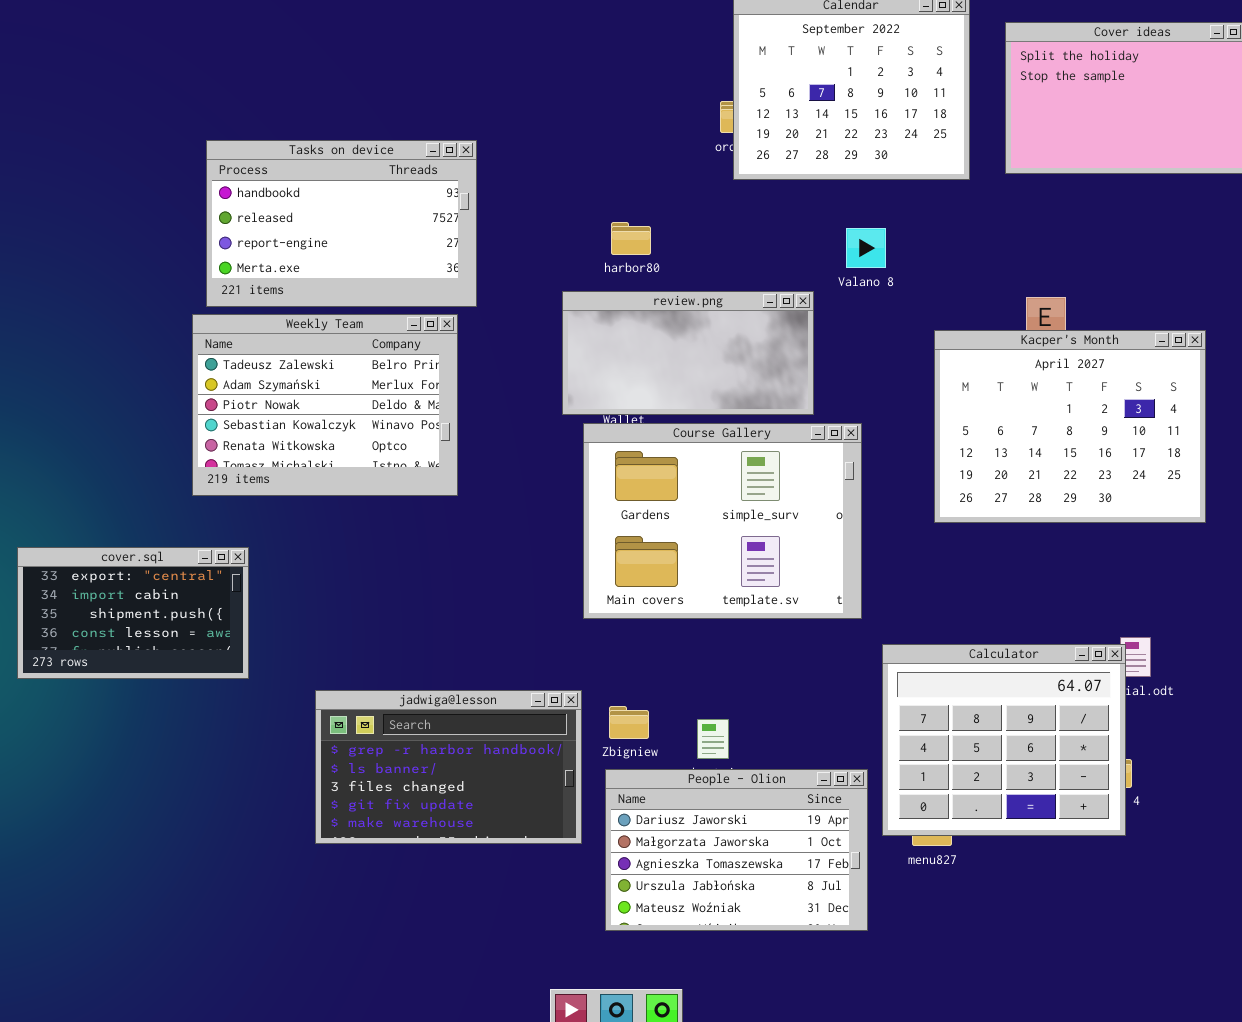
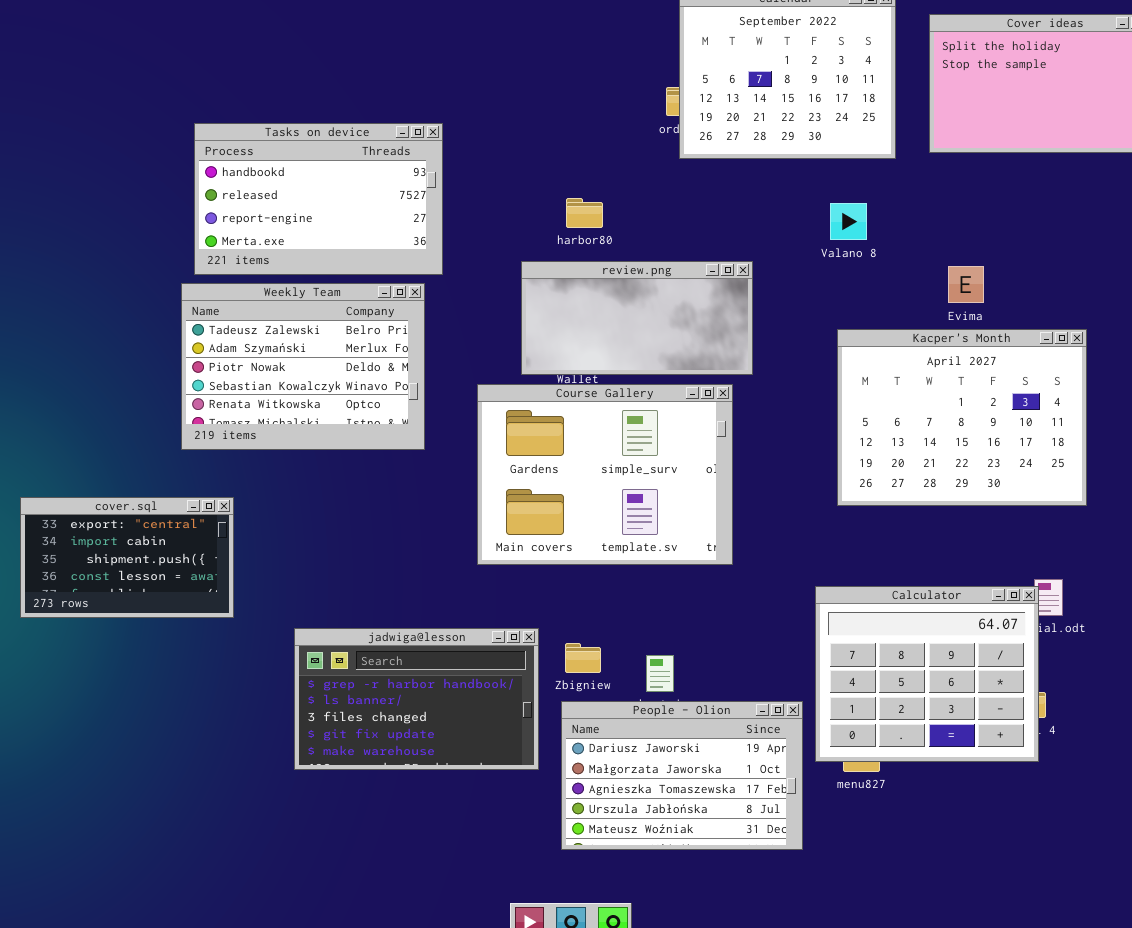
Valano 8: [846,228,886,268] -> [830,203,867,240], moved
Kacper's Month: [934,330,1206,523] -> [837,329,1087,506], moved
Course Gallery: [583,423,862,619] -> [477,384,733,565], moved

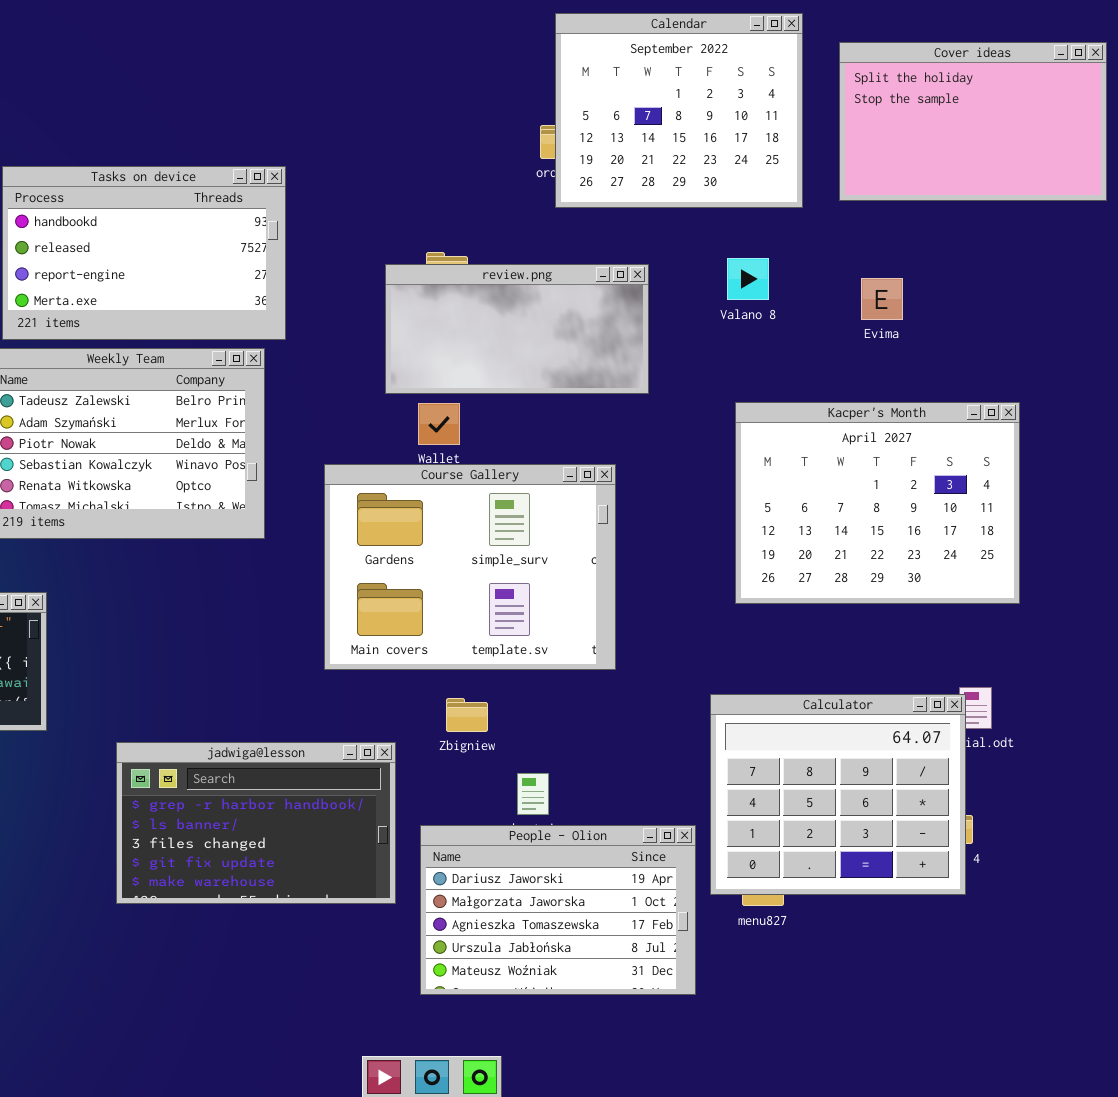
review.png: [521,261,753,375] -> [385,264,649,394], moved
Evima: [948,266,984,303] -> [861,278,903,320], moved
Zbigniew: [565,643,601,673] -> [446,698,488,732], moved

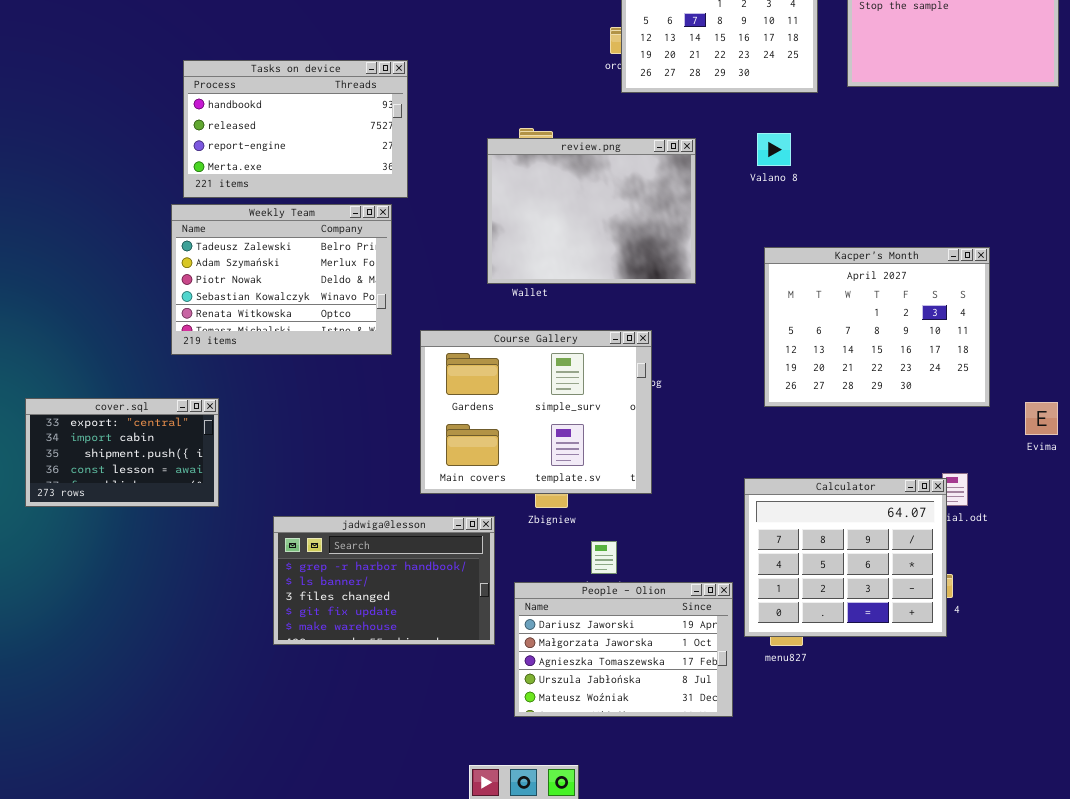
review.png: [385,264,649,394] -> [487,138,696,284], resized
Evima: [861,278,903,320] -> [1025,402,1058,435], moved
Course Gallery: [324,464,616,670] -> [420,330,652,494], moved

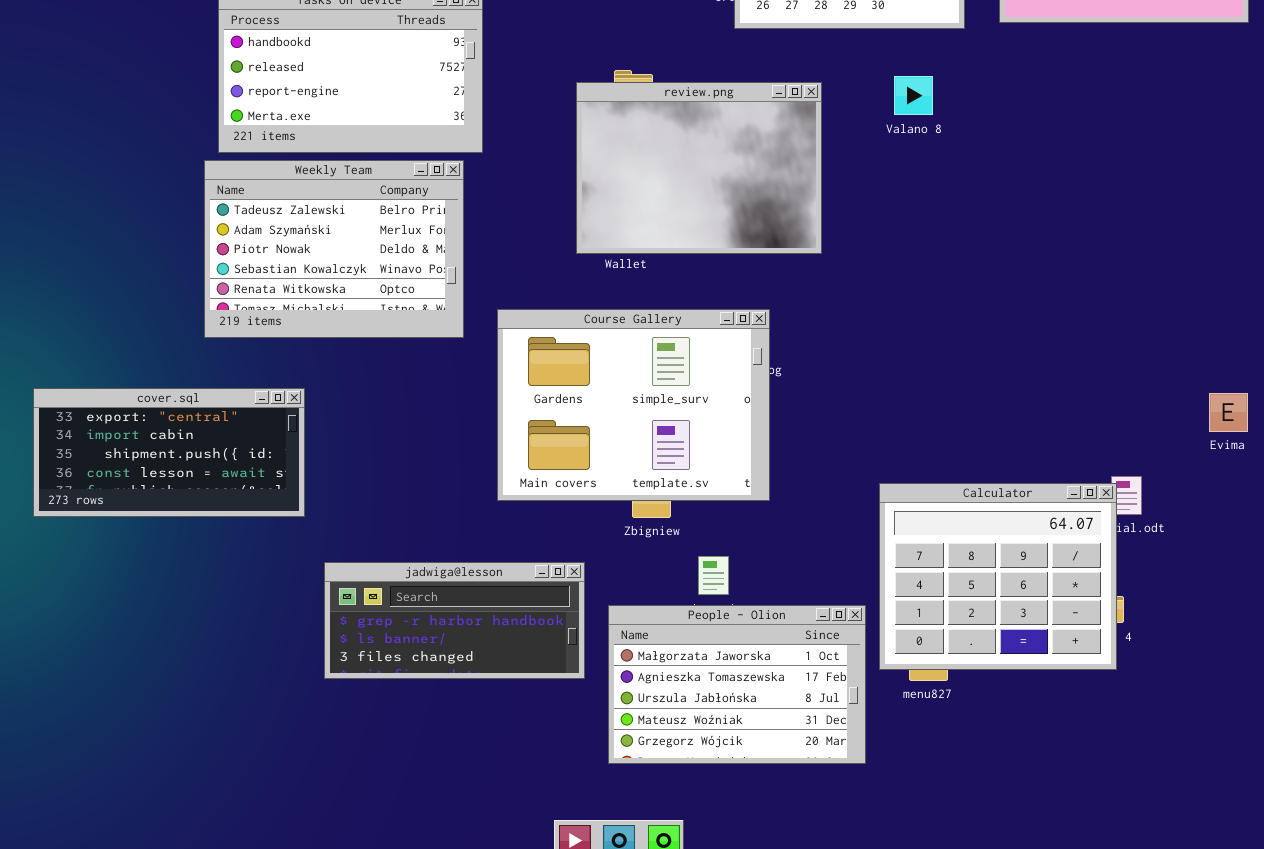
Kacper's Month: [764,247,990,407] -> none, closed
cover.sql: [25,398,219,507] -> [33,388,305,517], resized
jadwiga@lesson: [273,516,495,645] -> [324,562,585,679], resized
People - Olion: [514,582,733,717] -> [608,605,866,764], scrolled down 1 row

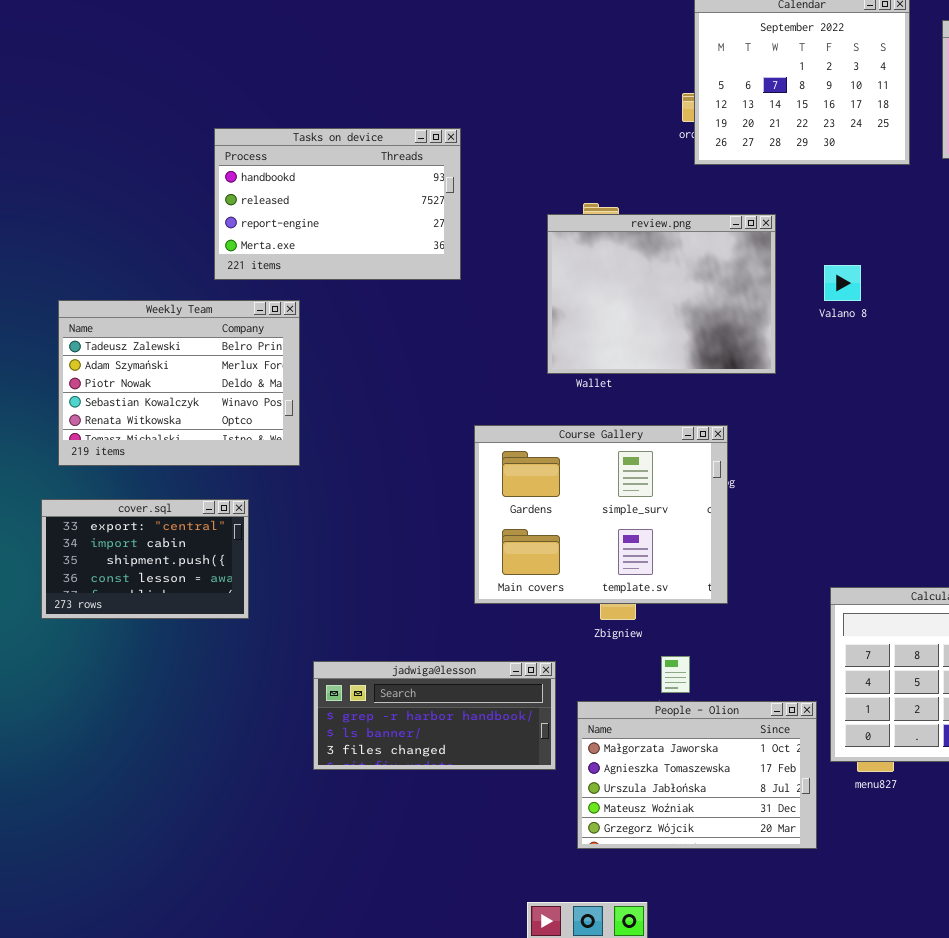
Valano 8: [894,76,933,115] -> [824,265,861,301], moved
Weekly Team: [204,160,464,338] -> [58,300,300,466], moved
cover.sql: [33,388,305,517] -> [41,499,249,619], resized

